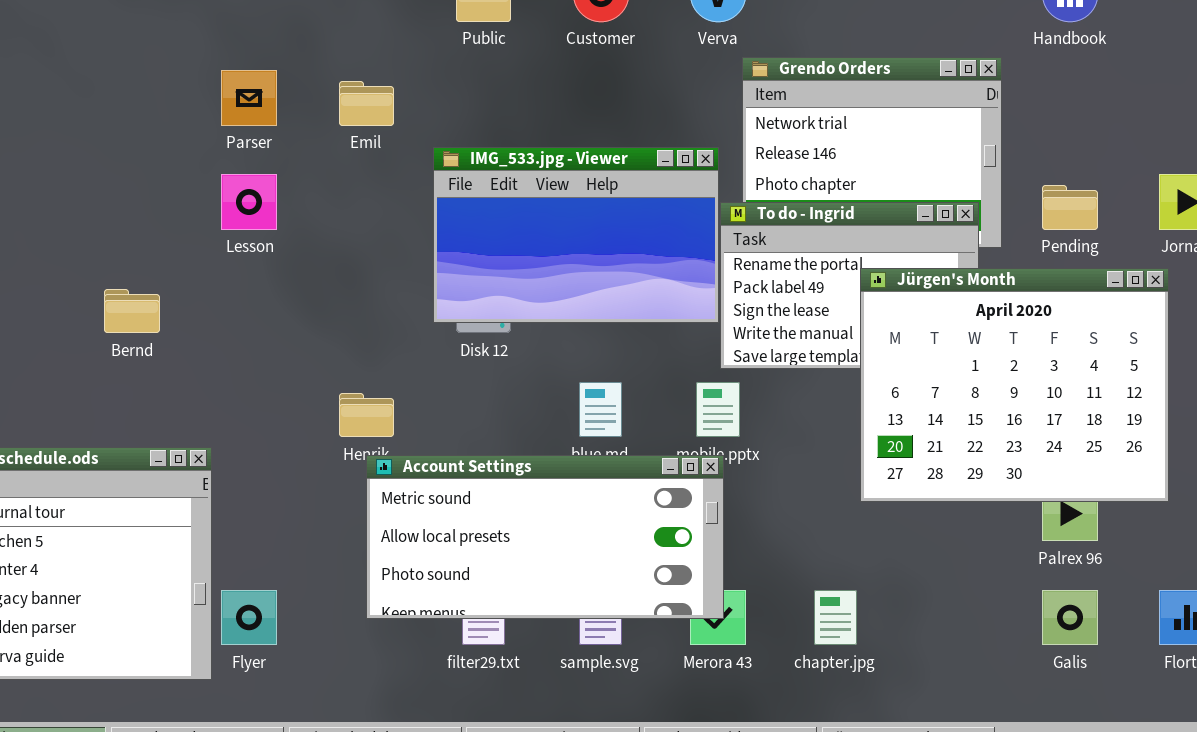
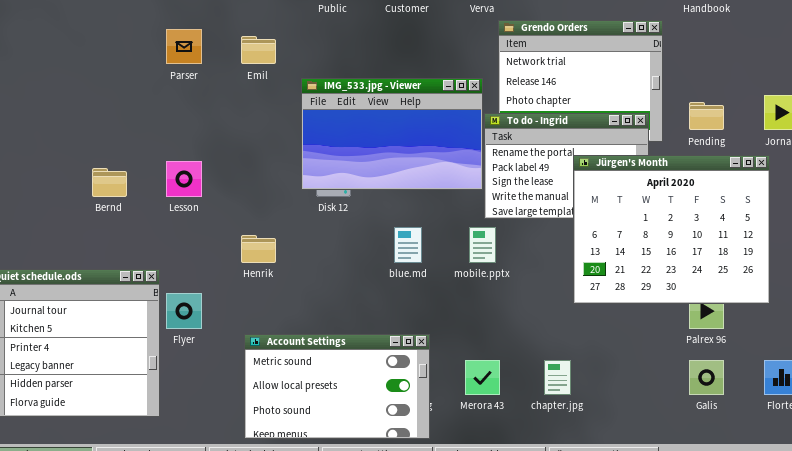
Lesson: [221,174,277,230] -> [166,161,202,197], moved
Account Settings: [366,455,724,619] -> [244,334,430,439], moved, resized
Flyer: [221,590,277,645] -> [166,293,202,329], moved

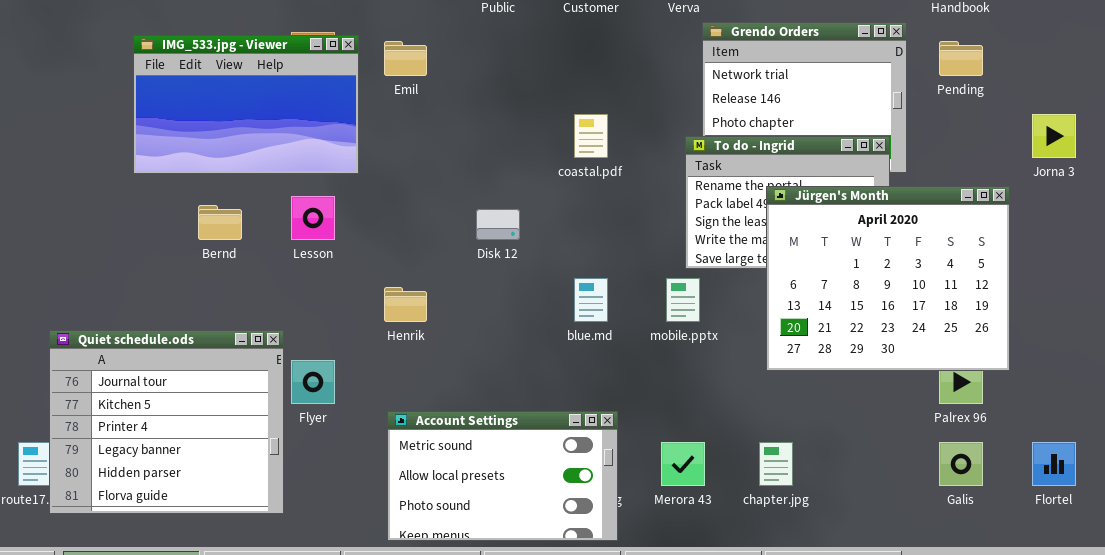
IMG_533.jpg - Viewer: [301,78,483,190] -> [133,35,359,174], moved
Pending: [689,102,724,130] -> [939,41,983,76], moved
Jürgen's Month: [573,155,770,304] -> [766,186,1010,371], moved

